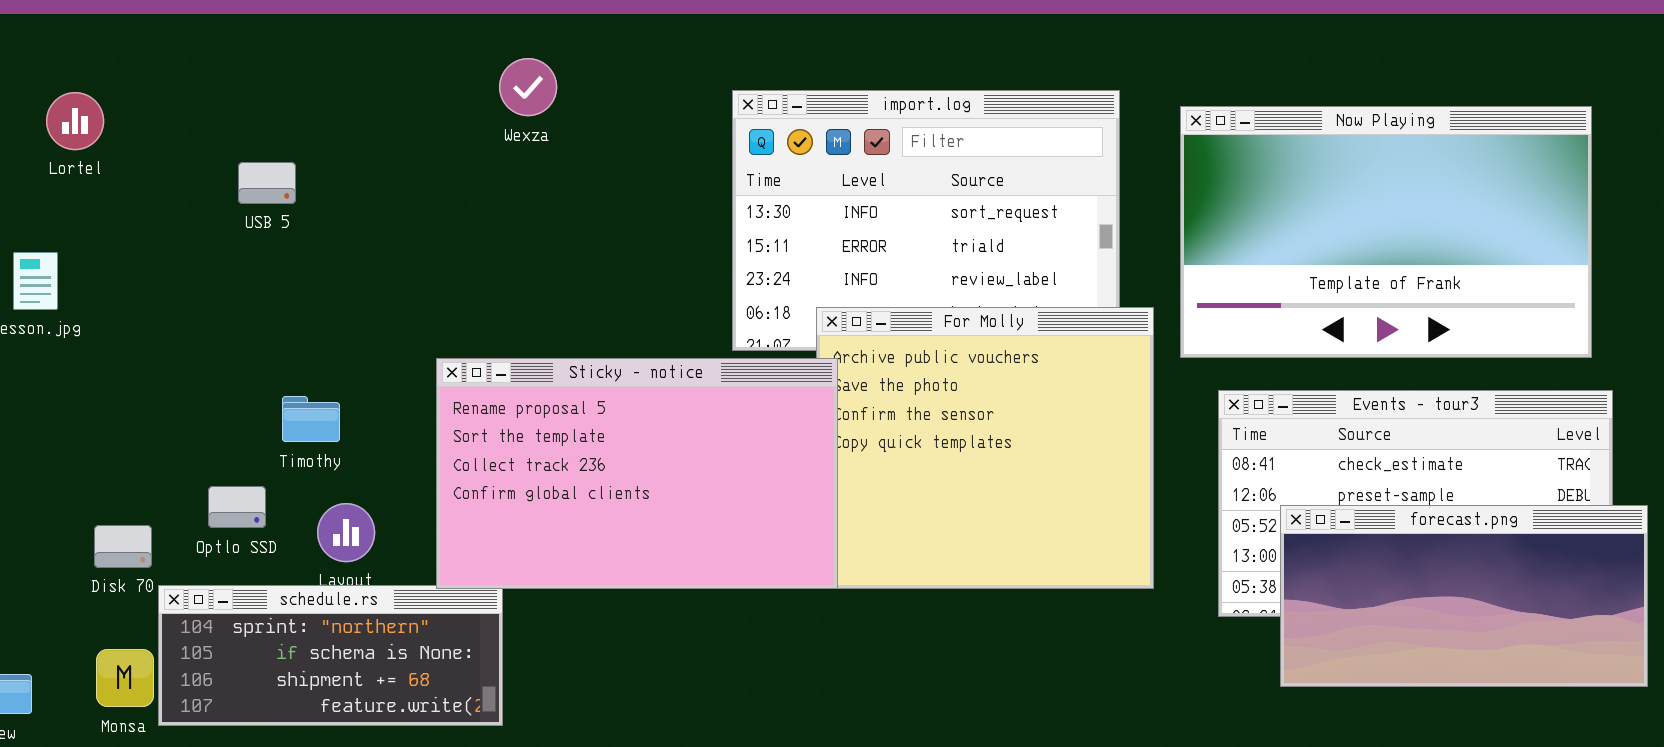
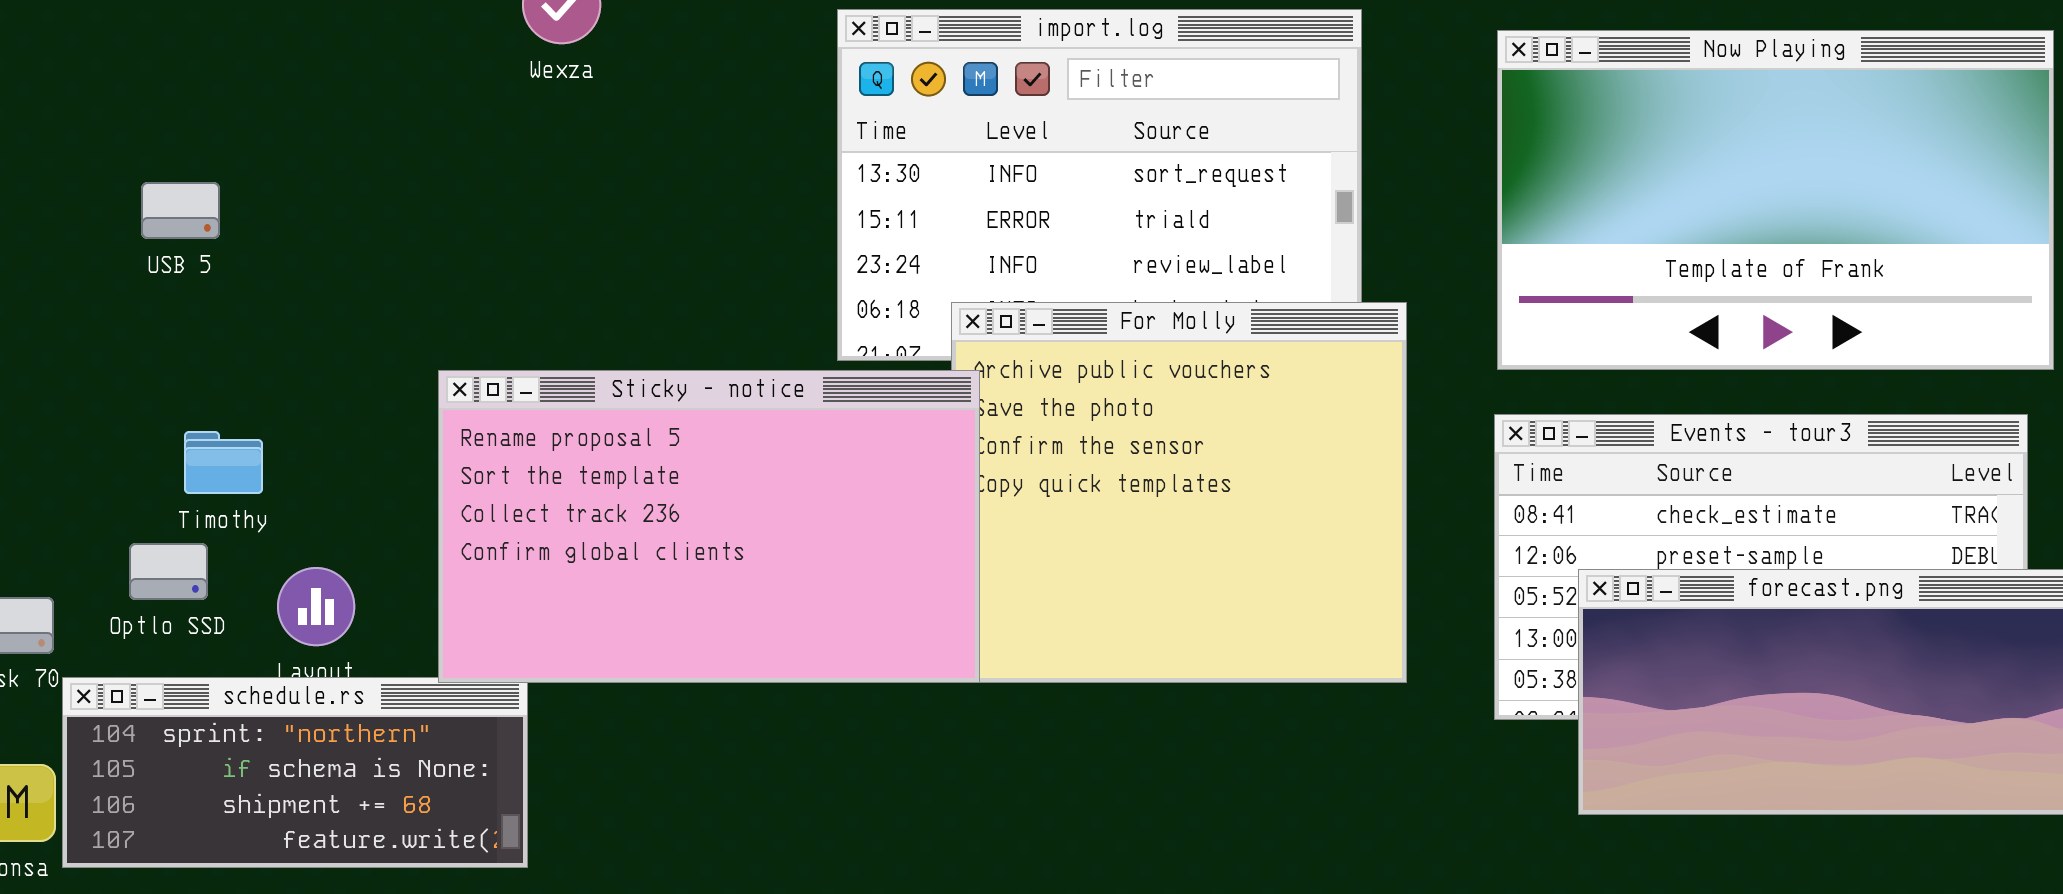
Now Playing: [1180,106,1592,358] -> [1497,30,2054,370], moved
USB 5: [238,162,296,204] -> [141,182,220,239], moved
Timothy: [282,396,340,442] -> [184,431,263,494], moved

